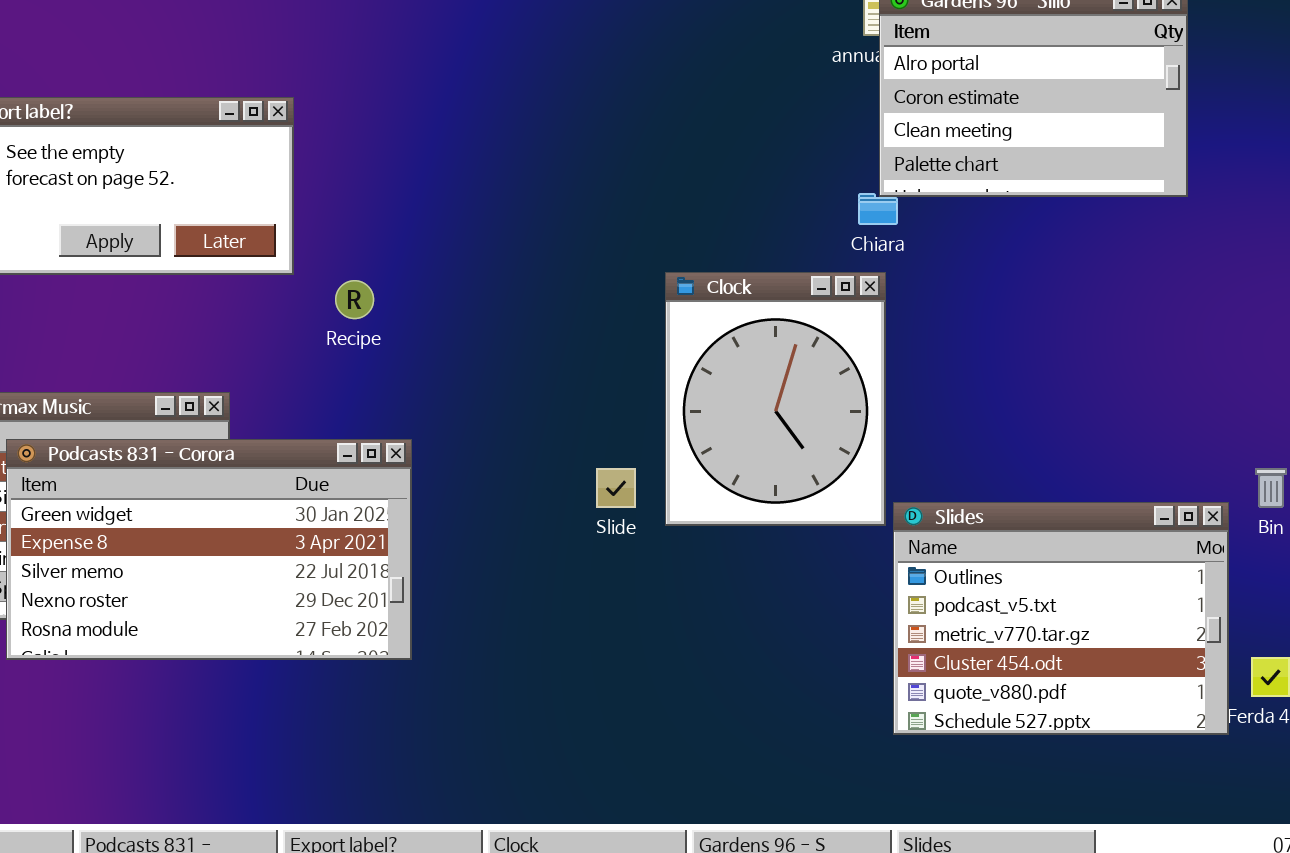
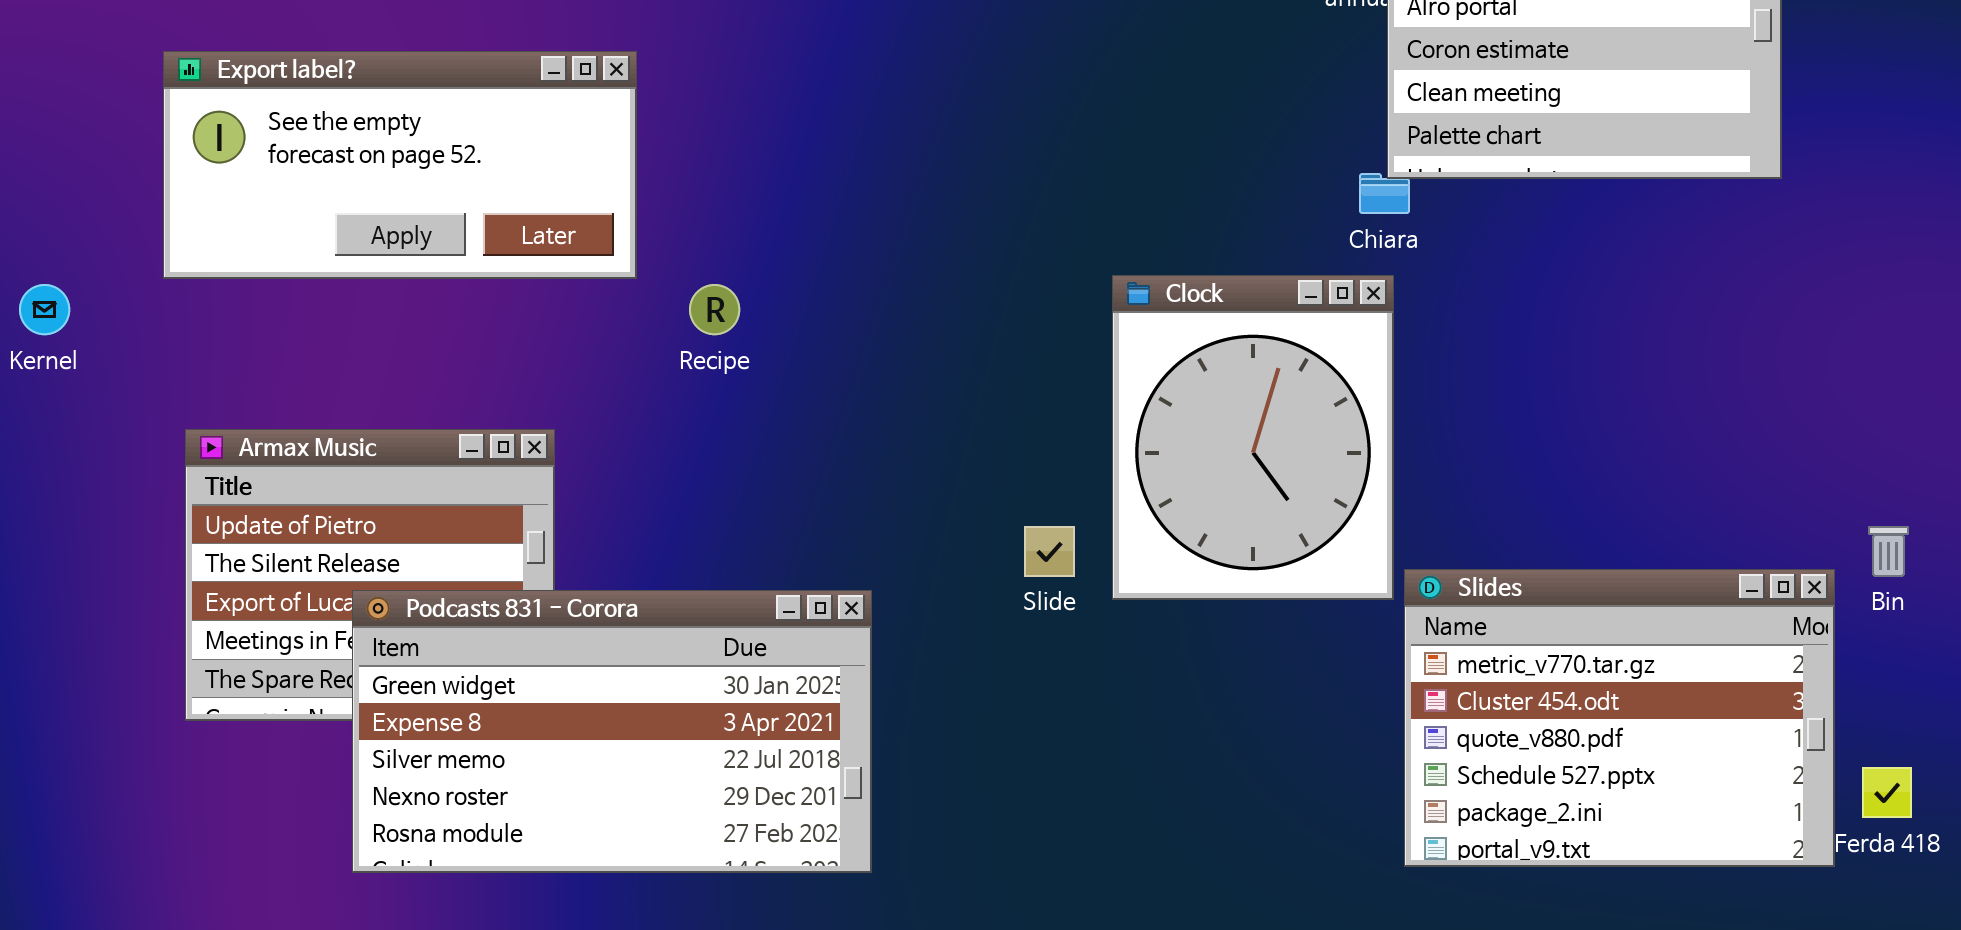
Podcasts 831 - Corora: [6,439,412,660] -> [352,590,872,873], moved
Slides: [893,502,1229,735] -> [1404,569,1835,867], scrolled down 2 rows

